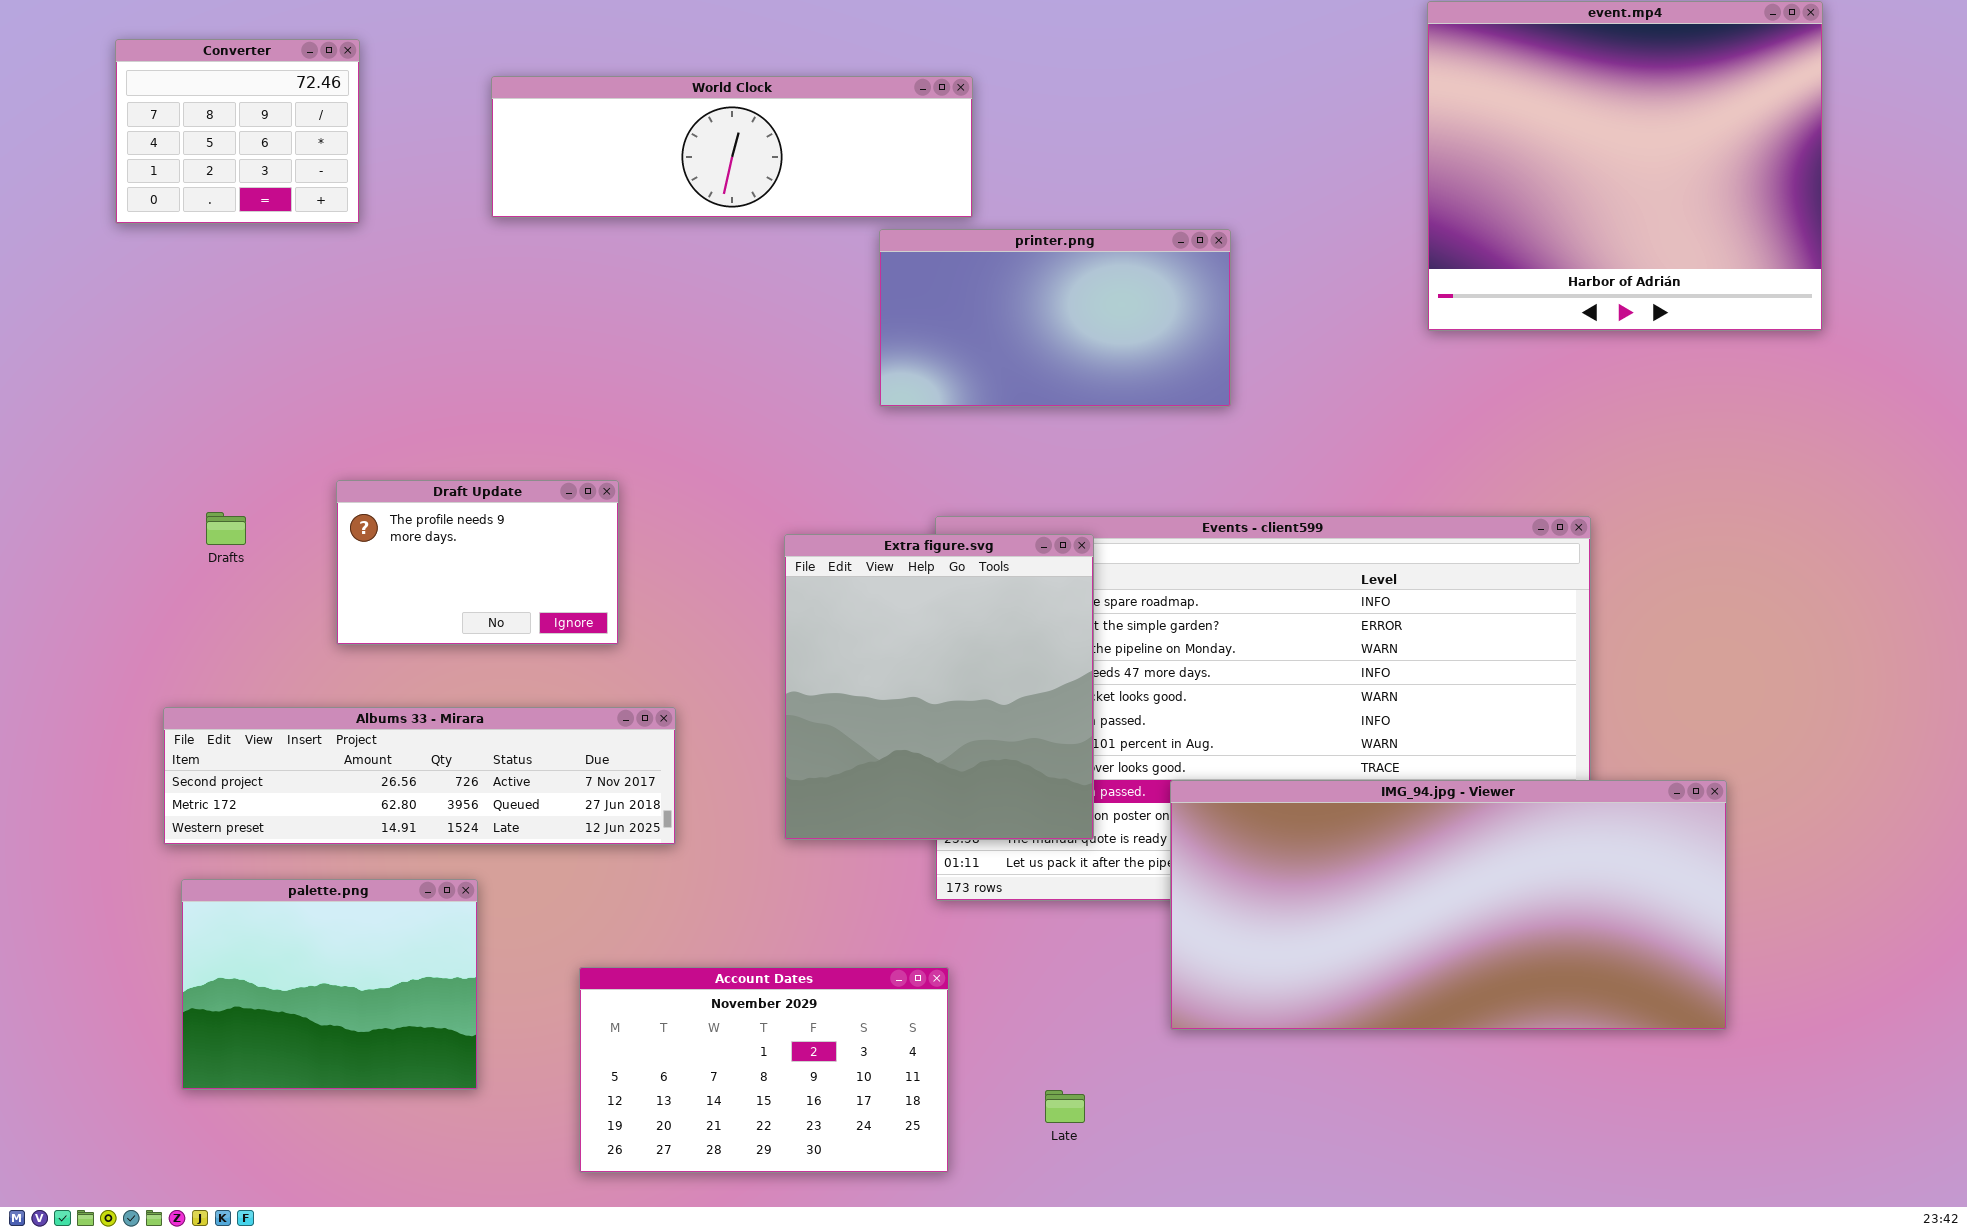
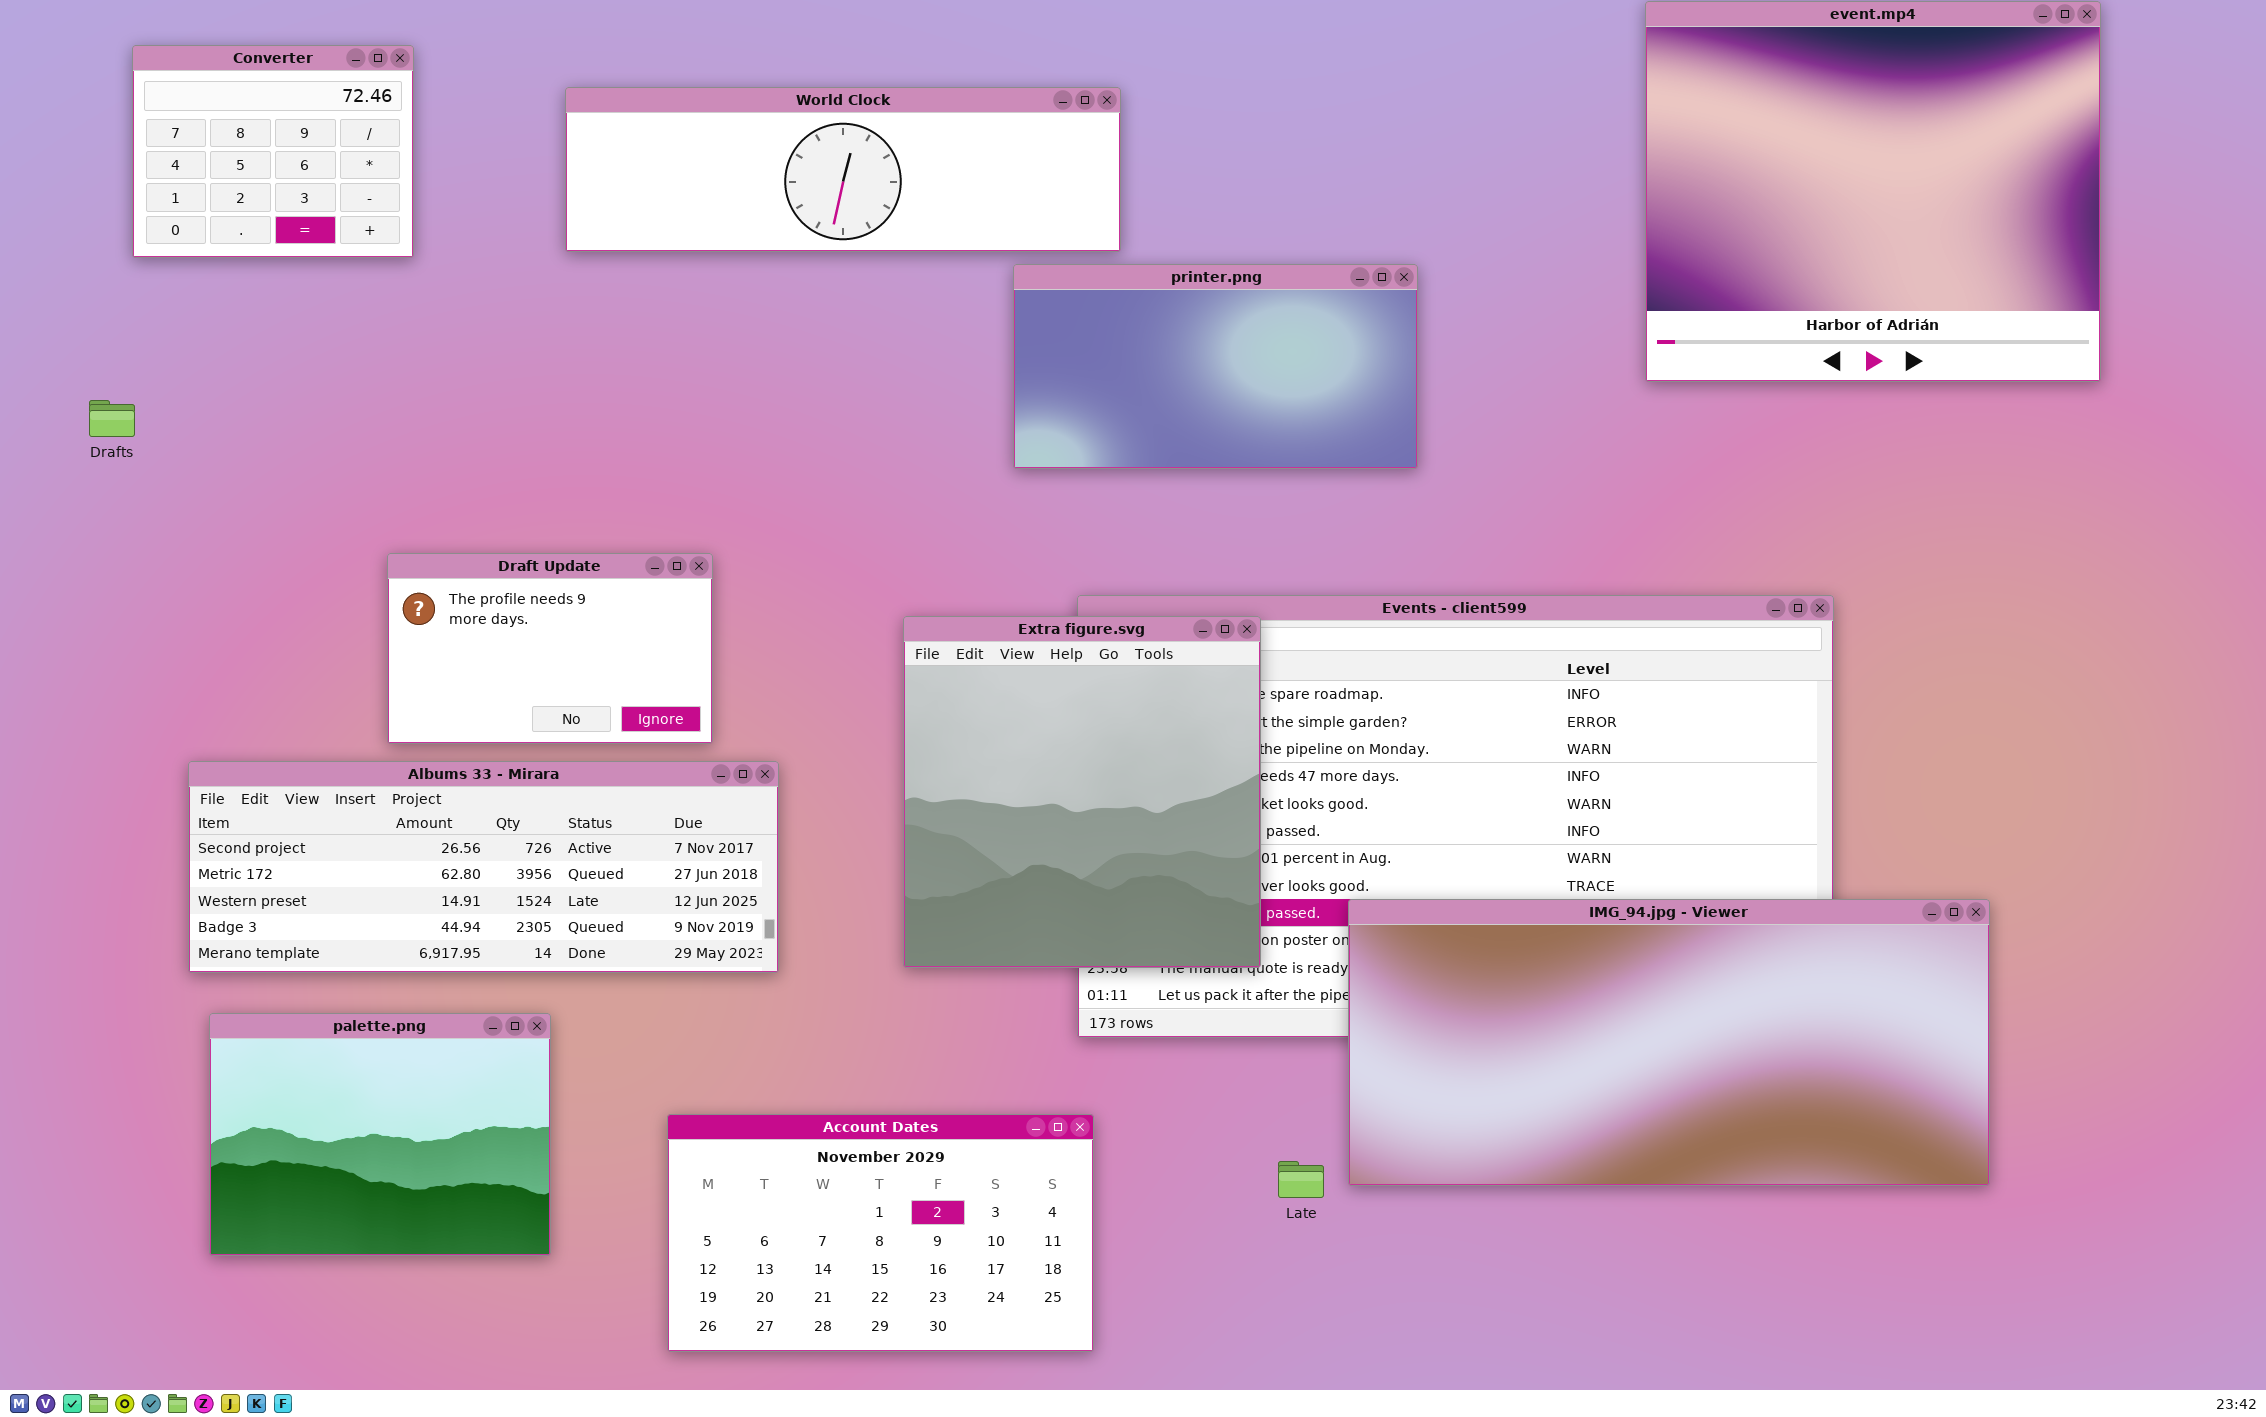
Drafts: [206,512,246,545] -> [89,400,135,437], moved
Albums 33 - Mirara: [163,707,676,845] -> [188,761,779,973], resized
Late: [1045,1090,1085,1123] -> [1278,1161,1324,1198], moved

